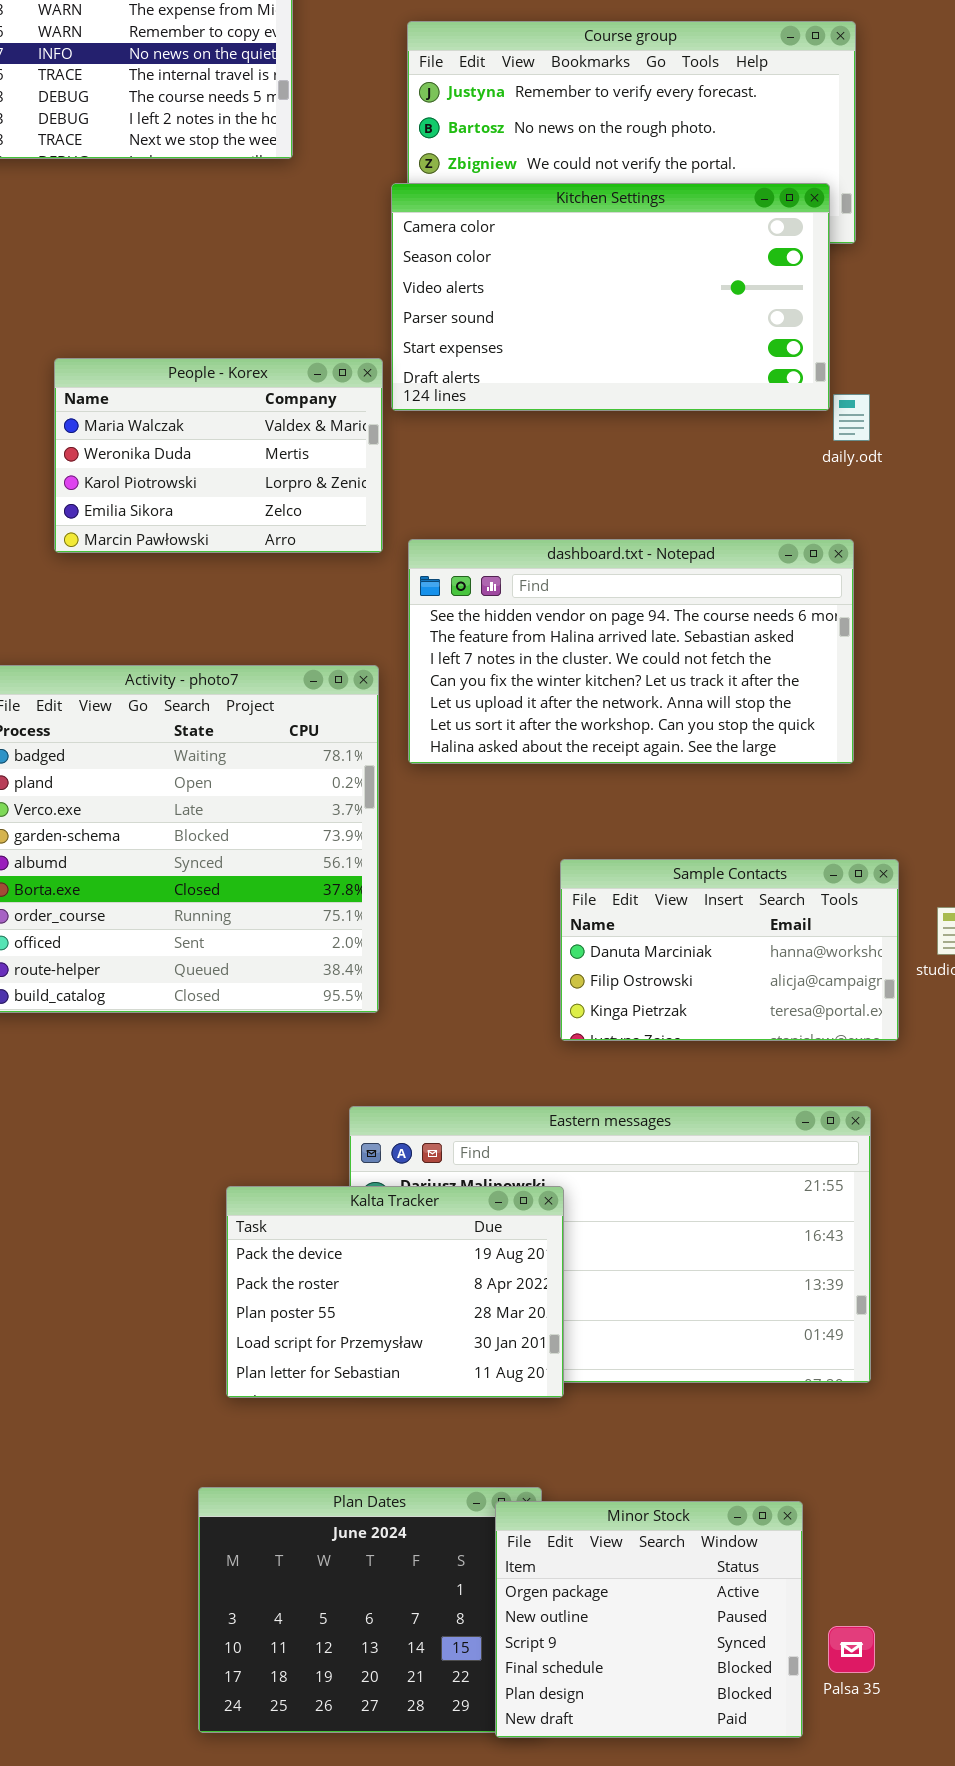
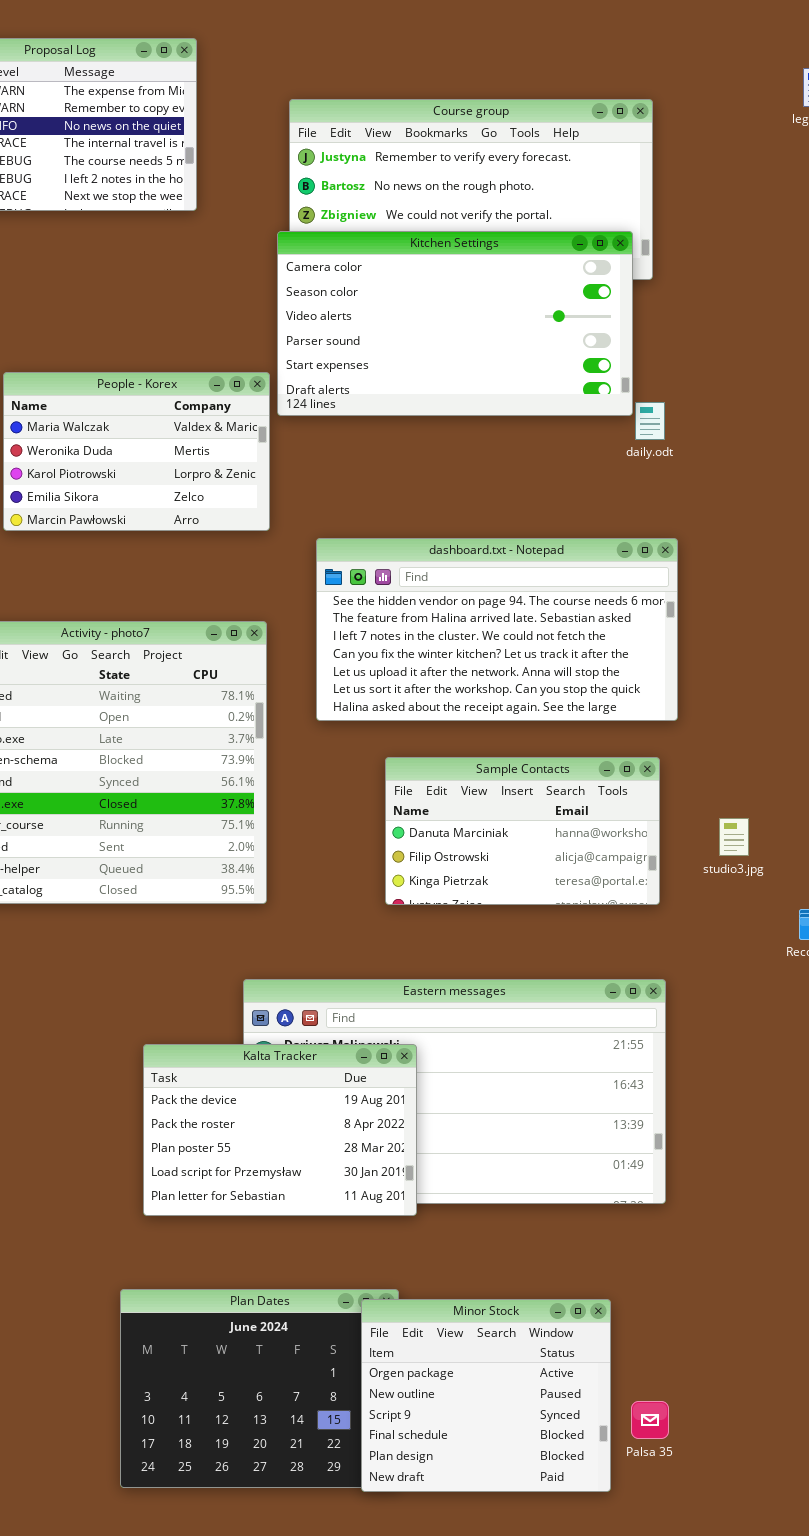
dashboard.txt - Notepad: [408,539,854,764] -> [316,538,678,721], moved
Sample Contacts: [560,859,899,1041] -> [385,757,660,905], moved

